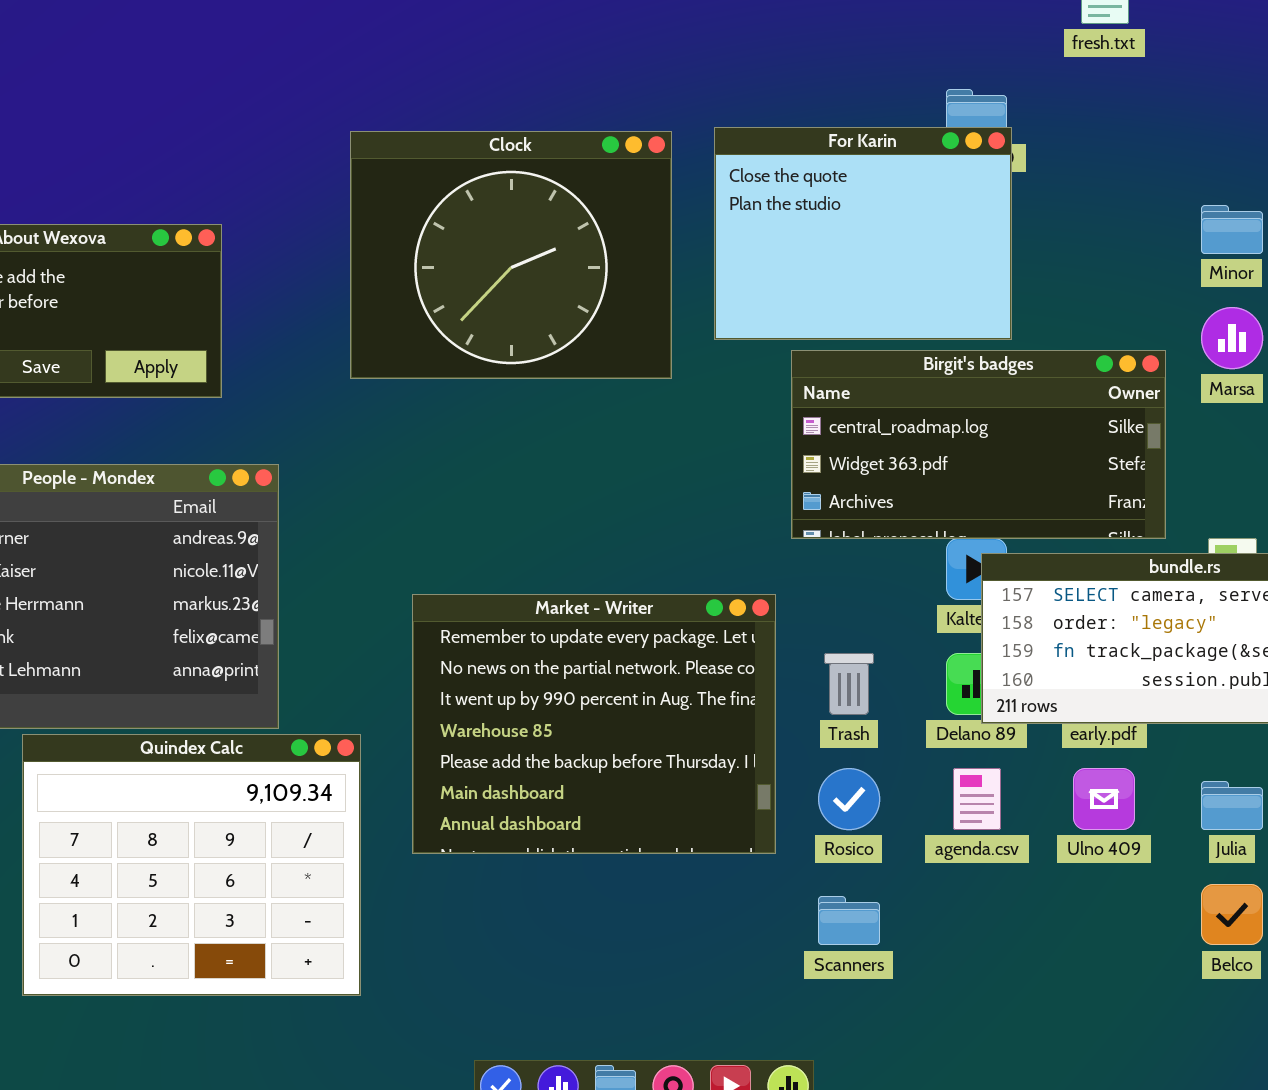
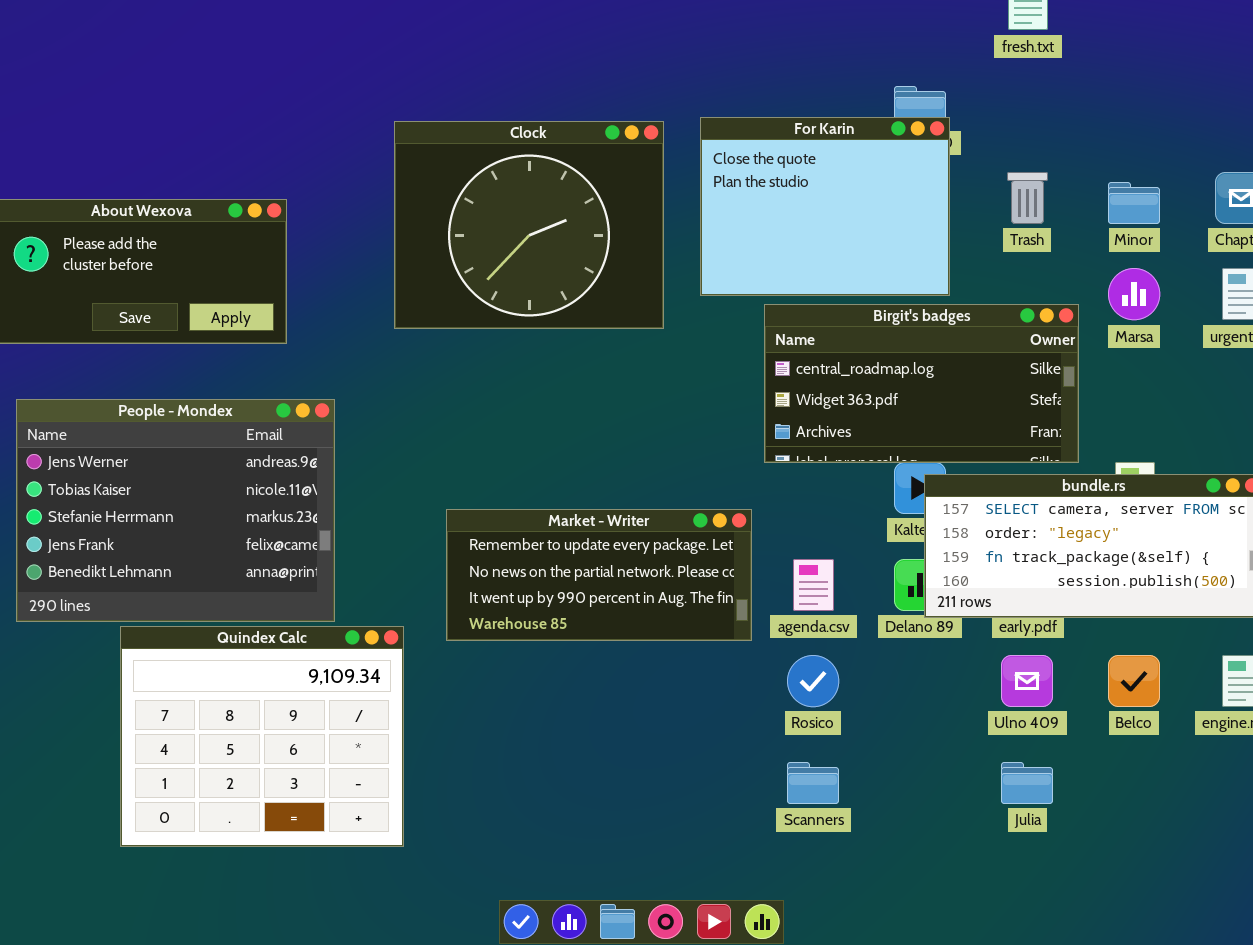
Market - Writer: [412,594,776,854] -> [446,509,752,641], resized
Trash: [824,653,874,715] -> [1007,172,1048,224], moved
agenda.csv: [953,768,1001,830] -> [793,559,834,611], moved
Julia: [1201,781,1263,830] -> [1001,762,1053,804], moved
Belco: [1201,884,1263,945] -> [1108,655,1160,707], moved

